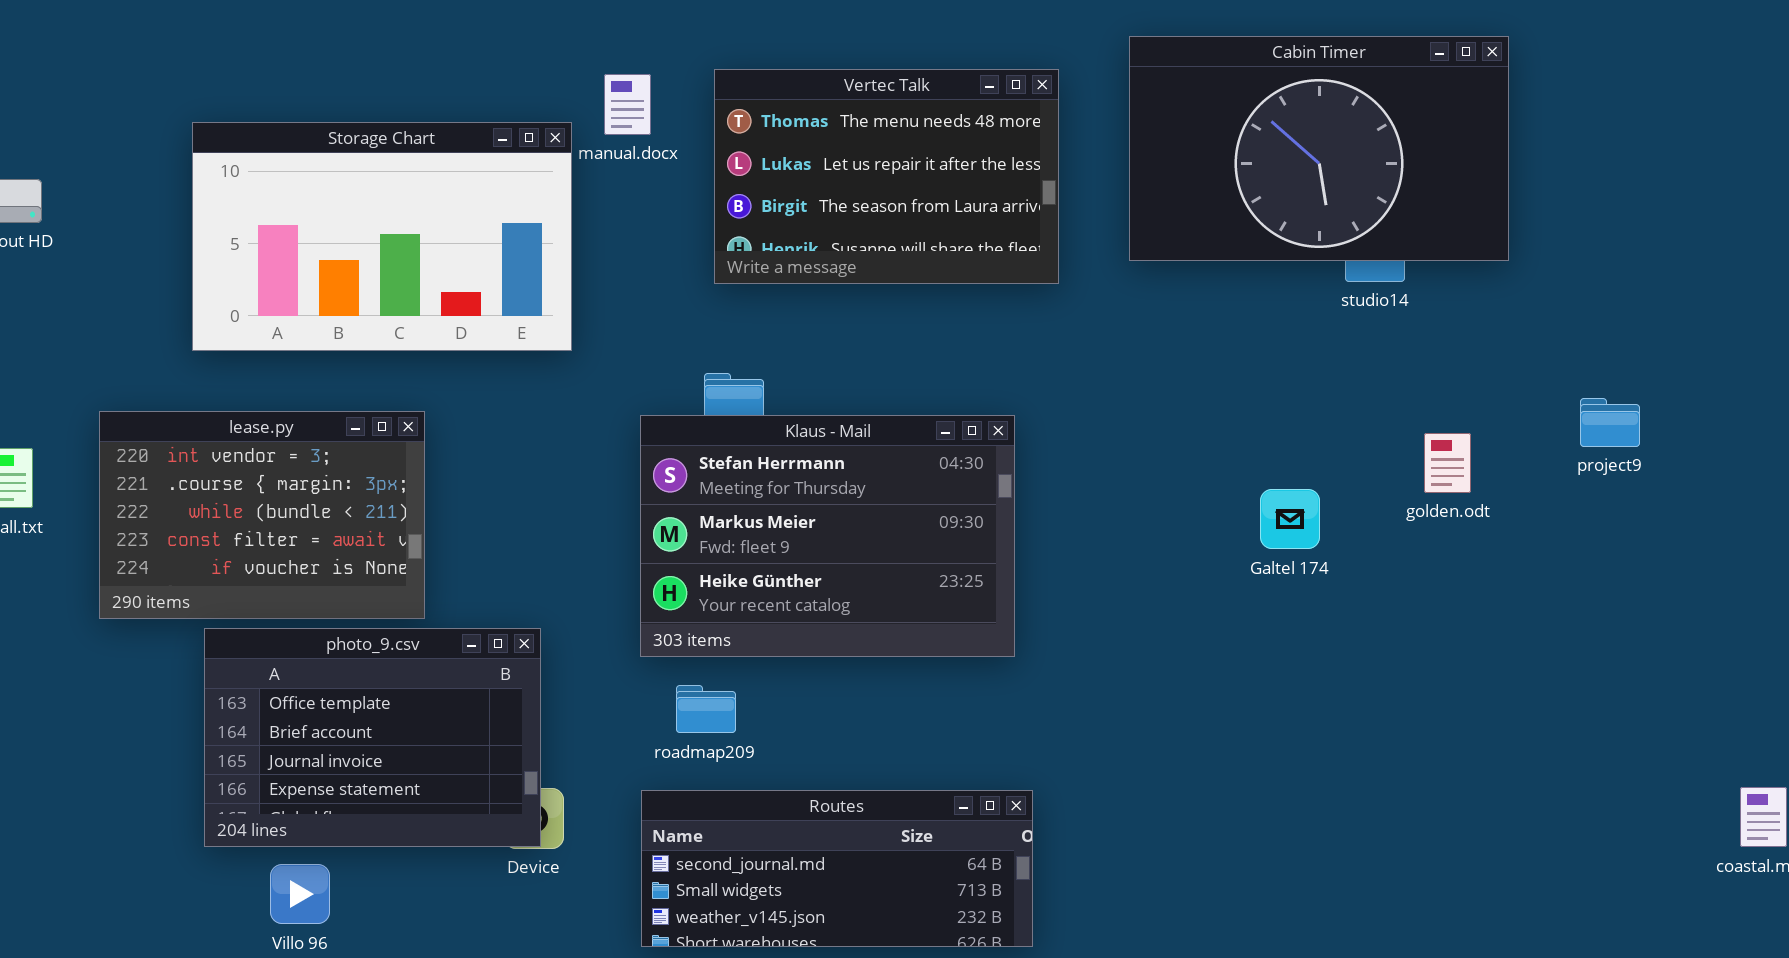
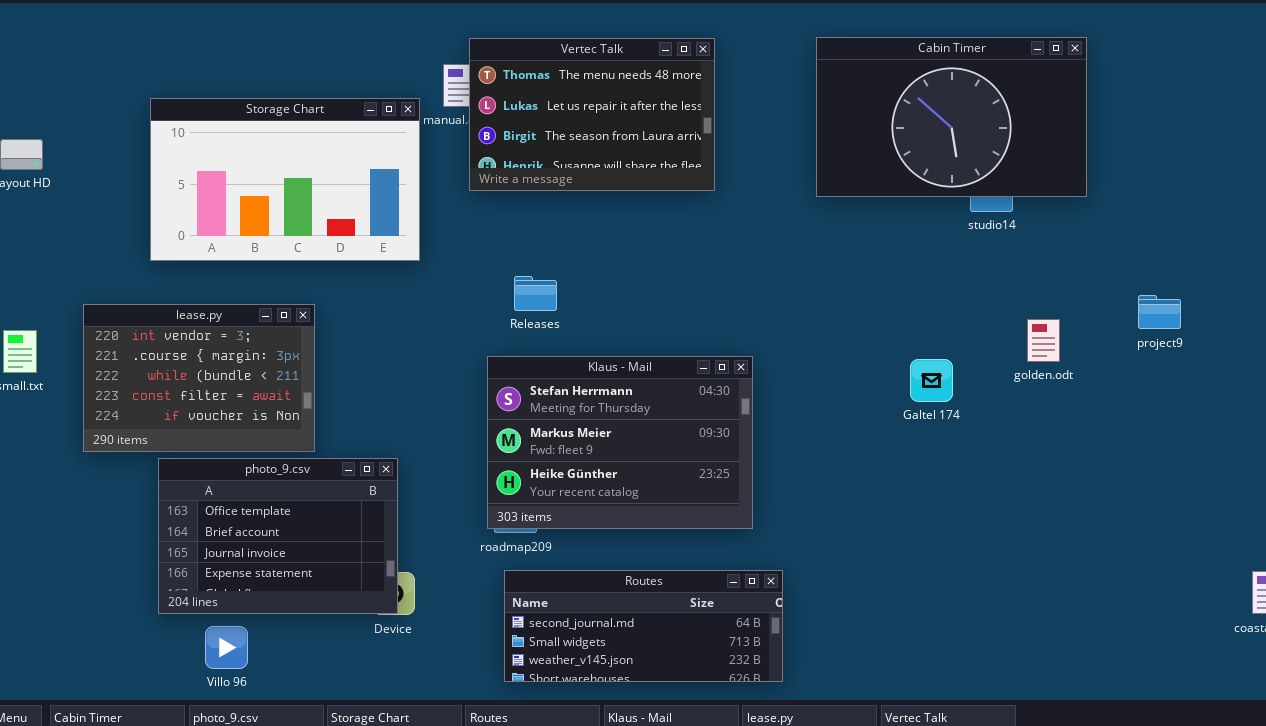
Vertec Talk: [714,69,1059,284] -> [469,38,715,191], moved
Klaus - Mail: [640,415,1015,657] -> [487,356,753,529], moved
Routes: [641,790,1033,947] -> [504,570,783,682], moved

